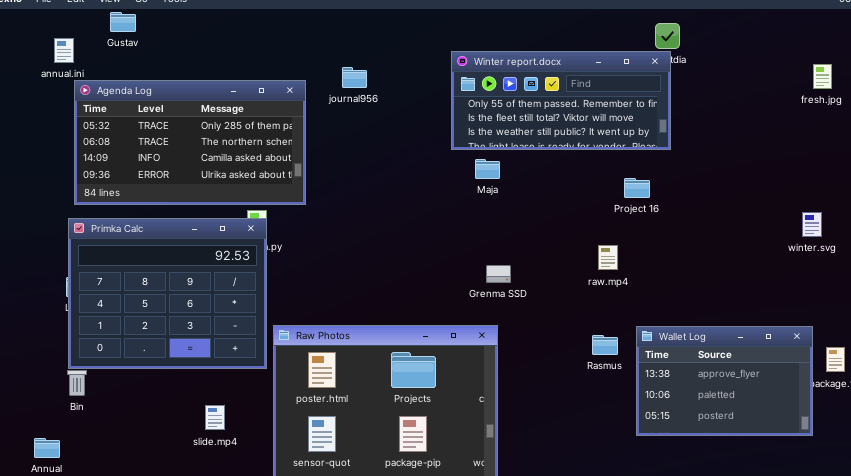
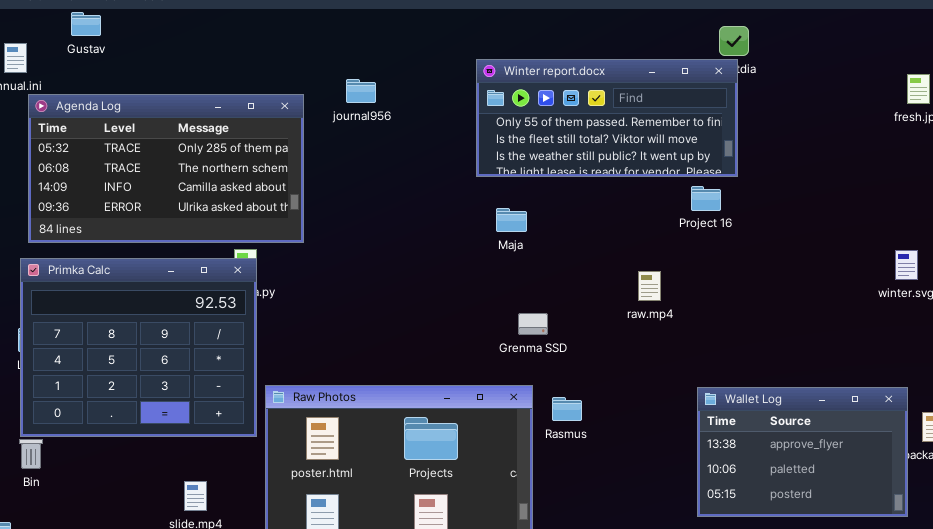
Maja: [475,159,500,179] -> [496,208,527,232], moved
Project 16: [624,178,650,198] -> [691,186,721,211], moved
raw.mp4: [598,245,618,270] -> [638,271,661,301], moved
Rasmus: [592,335,618,355] -> [552,397,582,421], moved

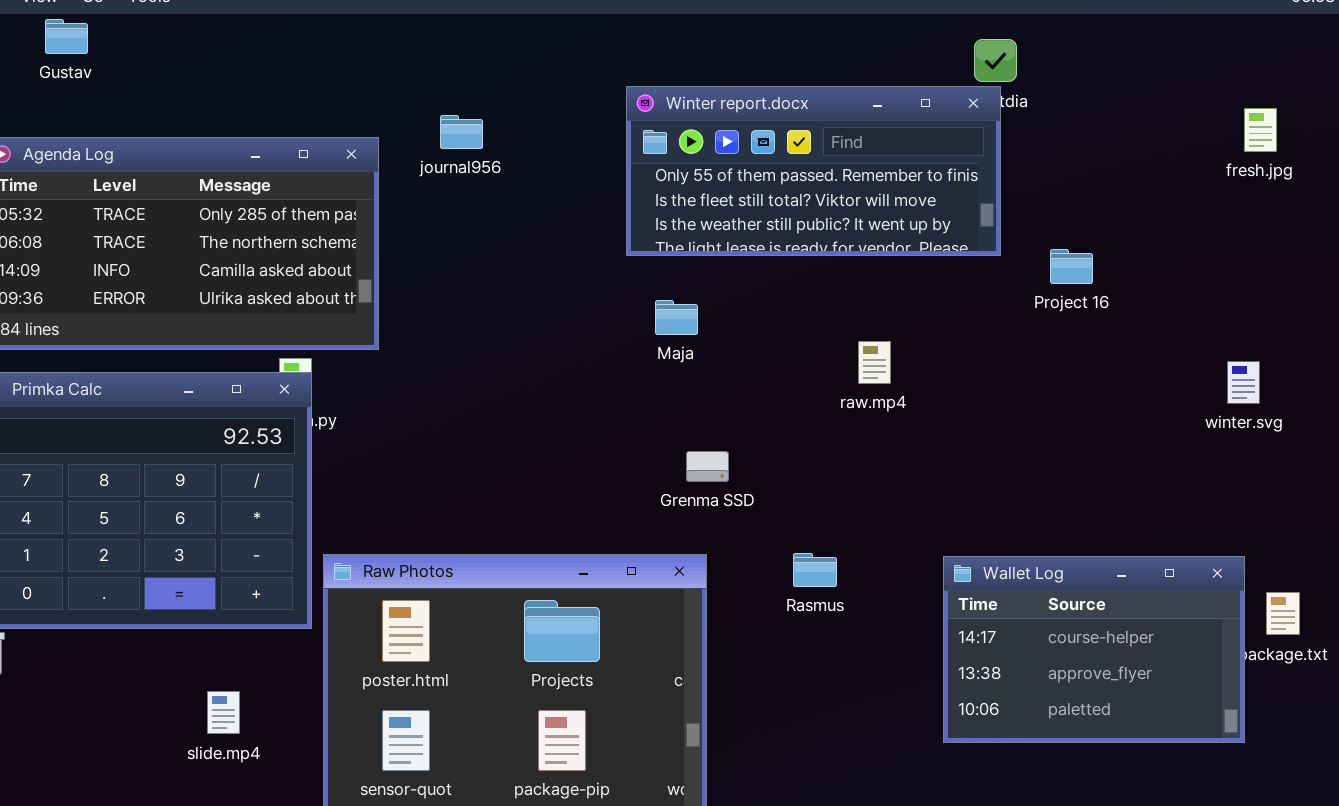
Project 16: [691,186,721,211] -> [1050,249,1093,284], moved
raw.mp4: [638,271,661,301] -> [858,341,891,384], moved
Wallet Log: [697,387,908,517] -> [943,556,1245,743], scrolled up 1 row
Rasmus: [552,397,582,421] -> [793,553,837,587], moved

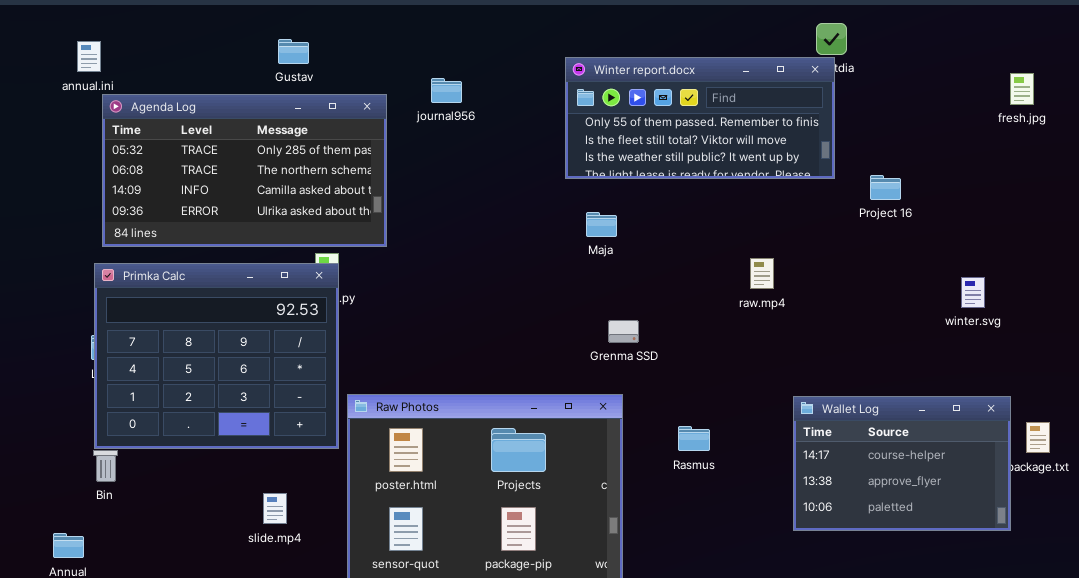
Gustav: [45,19,88,54] -> [278,39,309,64], moved
raw.mp4: [858,341,891,384] -> [750,258,774,289], moved
winter.svg: [1227,361,1260,404] -> [961,277,985,308], moved
Rasmus: [793,553,837,587] -> [678,426,710,451], moved

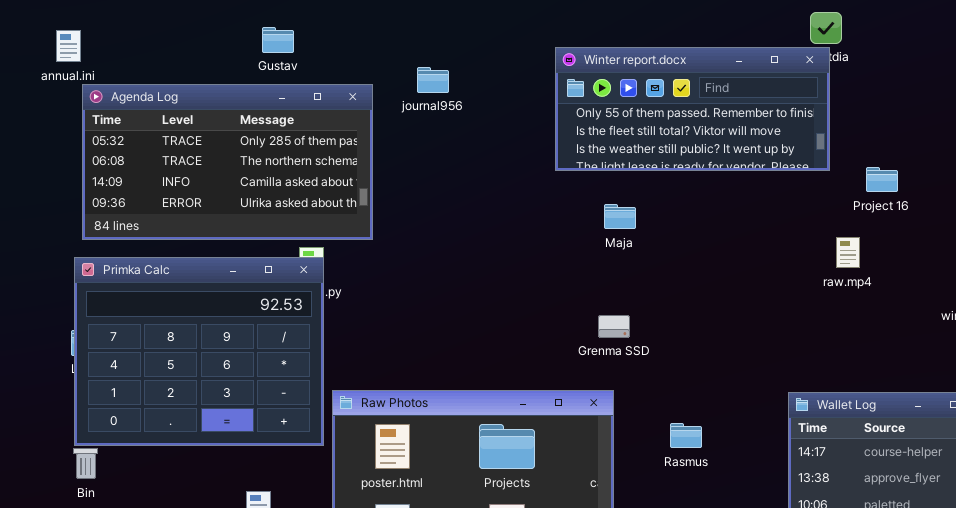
Maja: [586,212,617,237] -> [604,204,636,229], moved
raw.mp4: [750,258,774,289] -> [836,237,860,268], moved

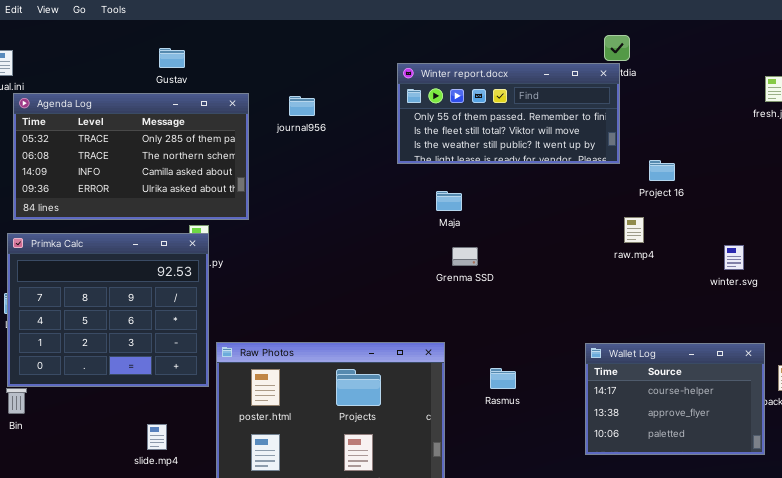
journal956: [417,67,449,93] -> [289,96,315,116], moved
Grenma SSD: [598,315,630,338] -> [452,247,478,266], moved

